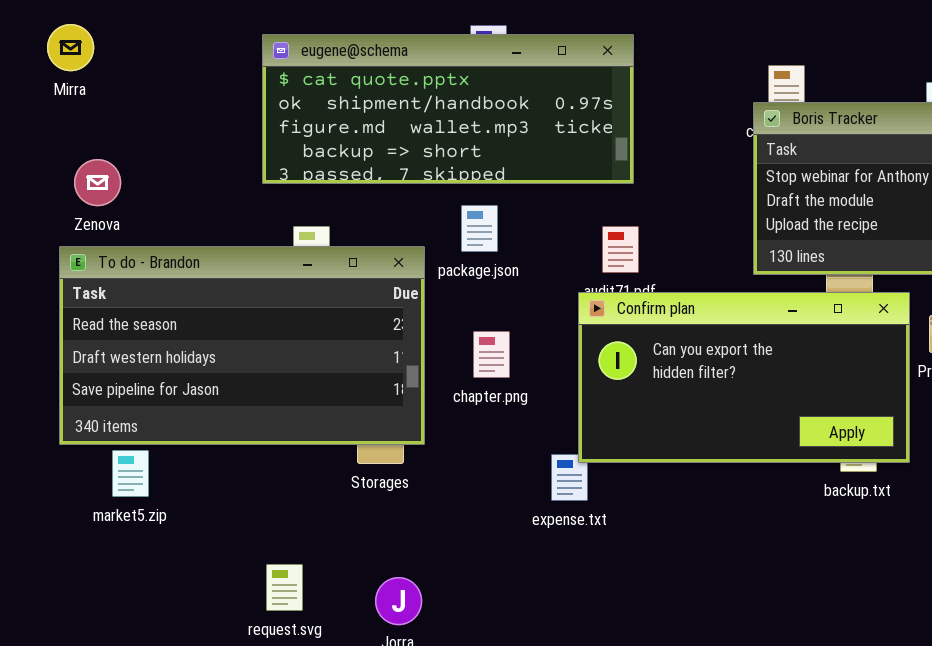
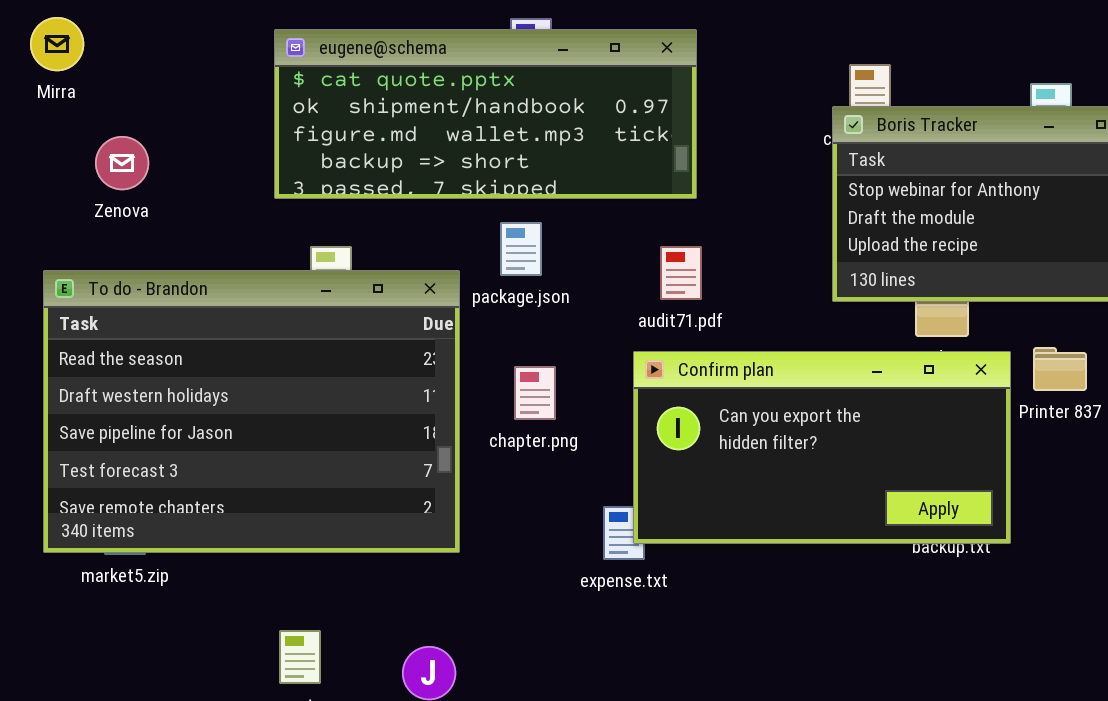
Zenova: [74,159,121,206] -> [95,136,149,190], moved
To do - Brandon: [59,246,425,445] -> [43,270,460,553], resized
Confirm plan: [578,292,910,463] -> [633,351,1011,544], moved

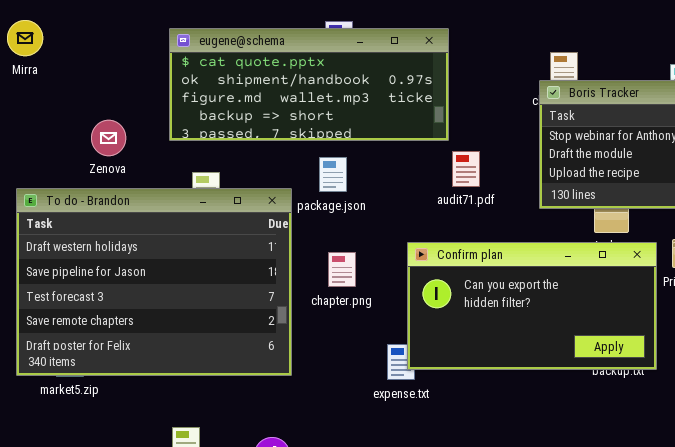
Zenova: [95,136,149,190] -> [91,120,126,156], moved
audit71.pdf: [660,246,702,300] -> [452,151,480,187], moved
To do - Brandon: [43,270,460,553] -> [16,188,292,376], scrolled down 1 row

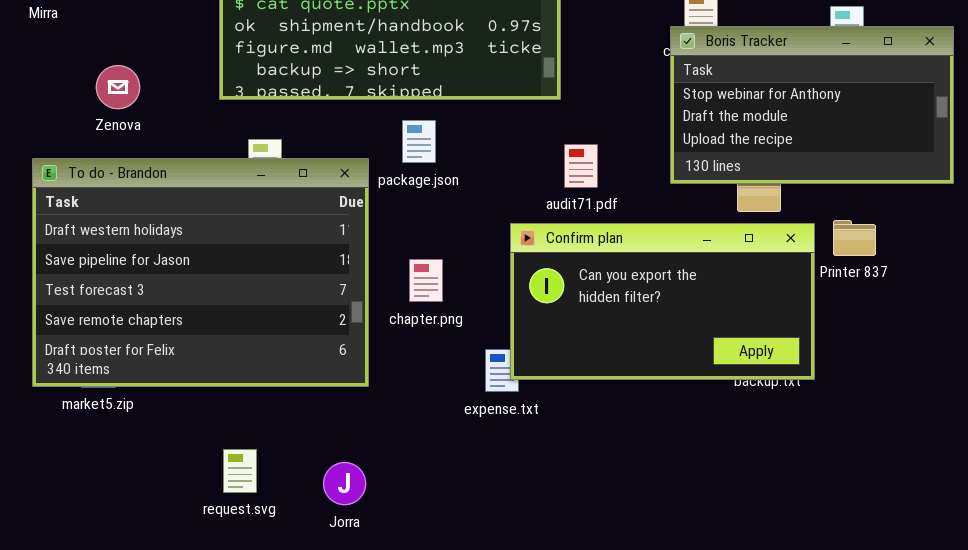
Zenova: [91,120,126,156] -> [96,65,140,109], moved
audit71.pdf: [452,151,480,187] -> [564,144,598,188], moved
chapter.png: [328,252,356,287] -> [409,259,443,302], moved

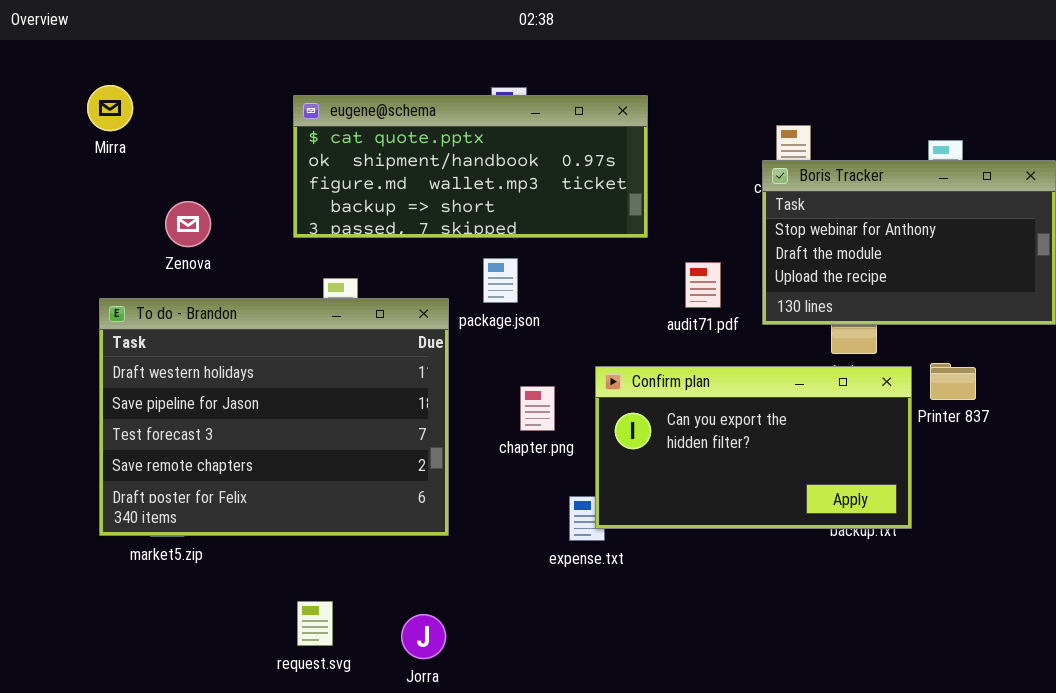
audit71.pdf: [564,144,598,188] -> [685,262,721,308], moved
chapter.png: [409,259,443,302] -> [520,386,555,431], moved

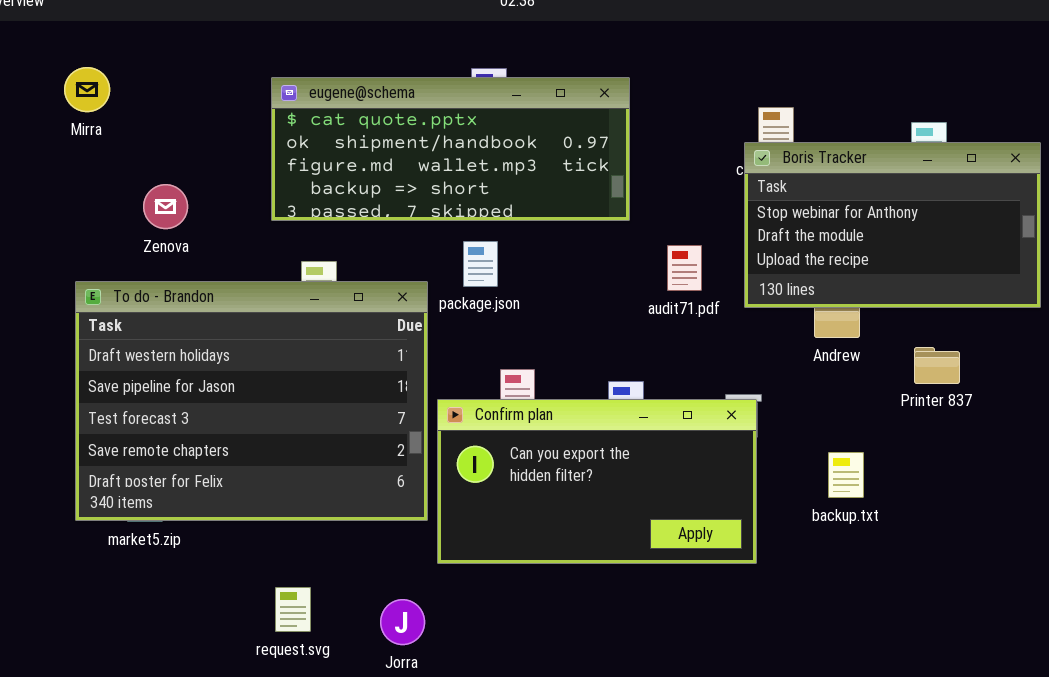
Confirm plan: [595,366,912,529] -> [437,399,757,564], moved

